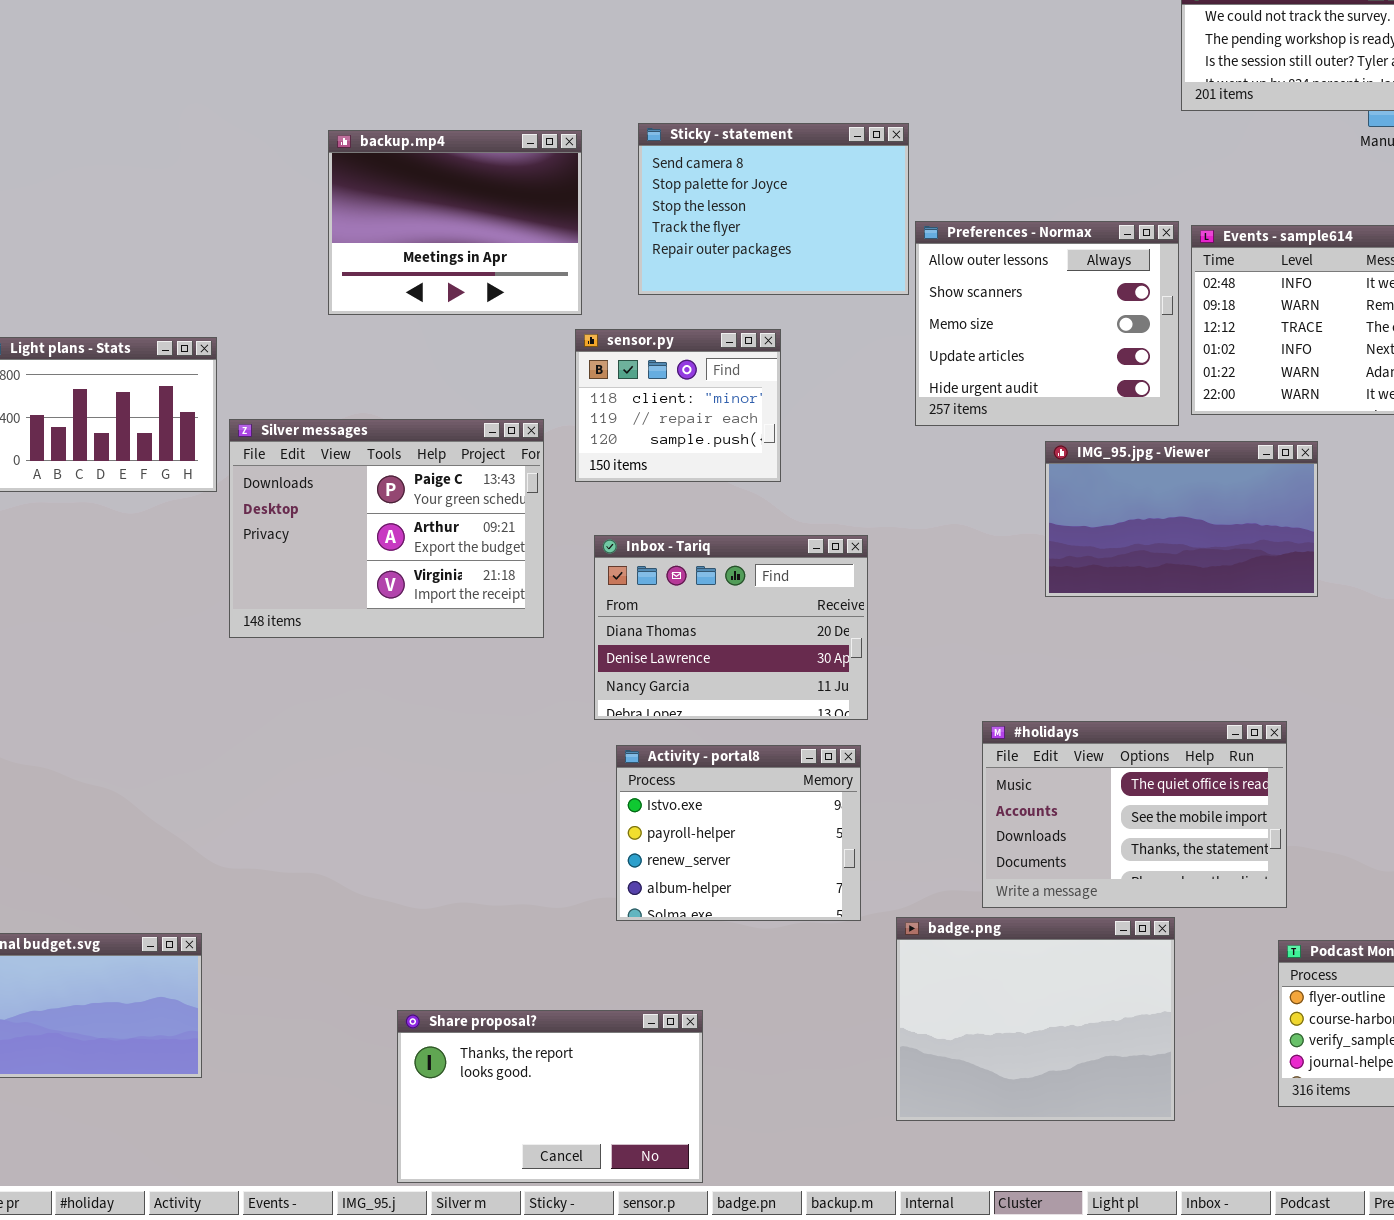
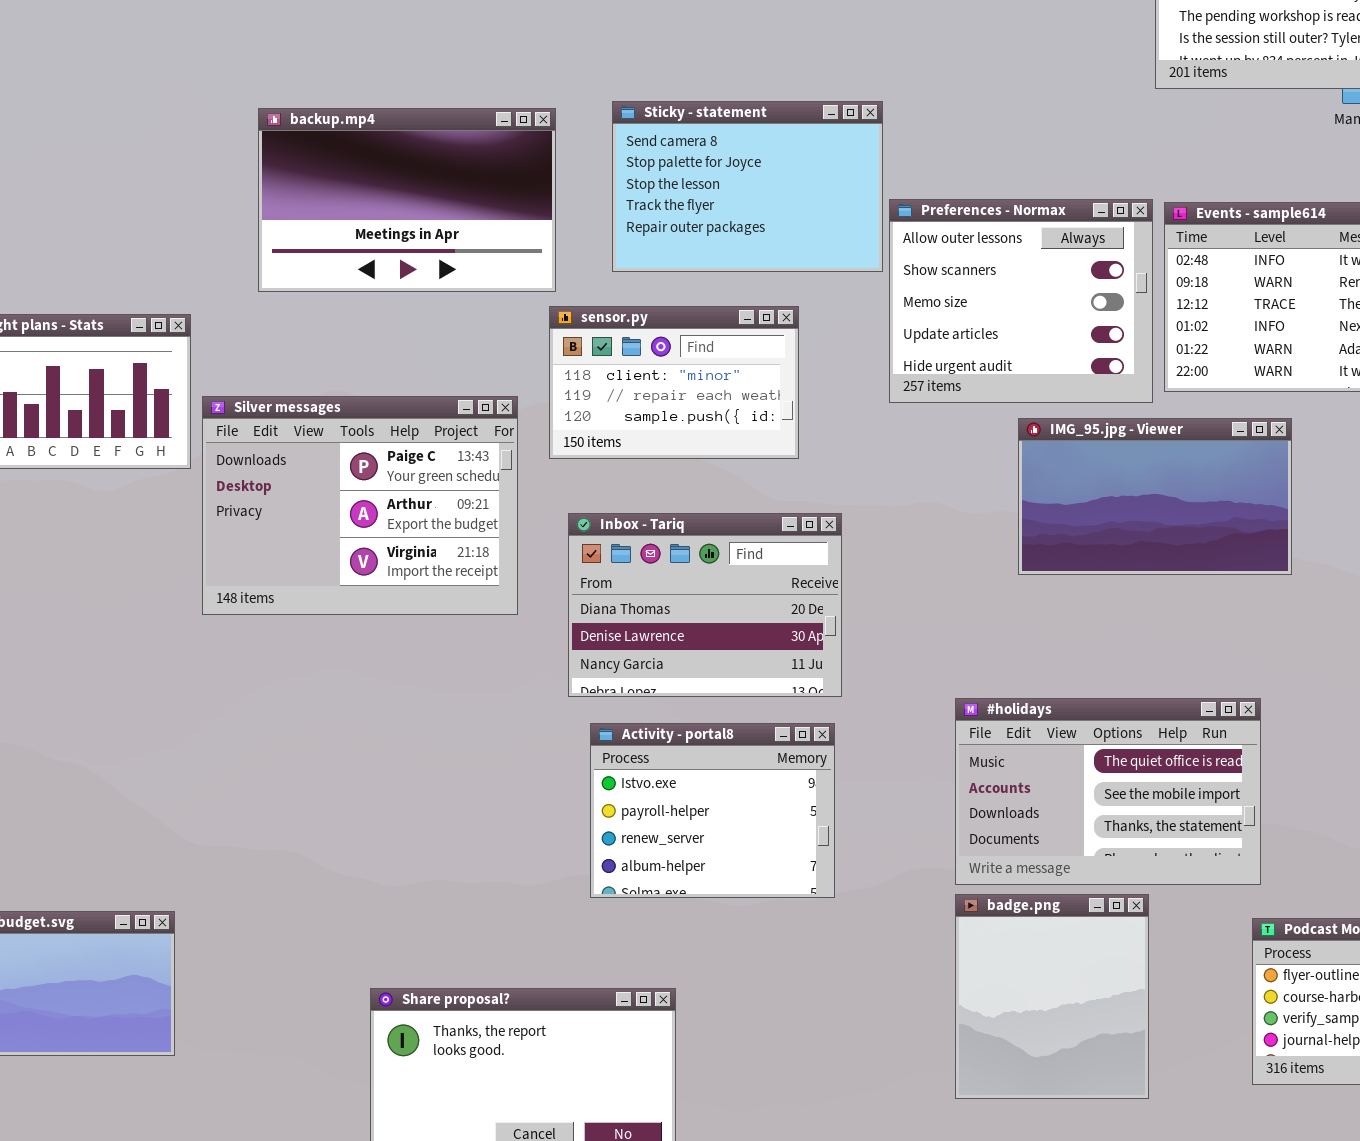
backup.mp4: [328,130,582,315] -> [258,108,556,292], resized
sensor.py: [575,329,781,482] -> [549,306,799,459], resized
badge.png: [896,917,1175,1121] -> [955,894,1149,1099], resized

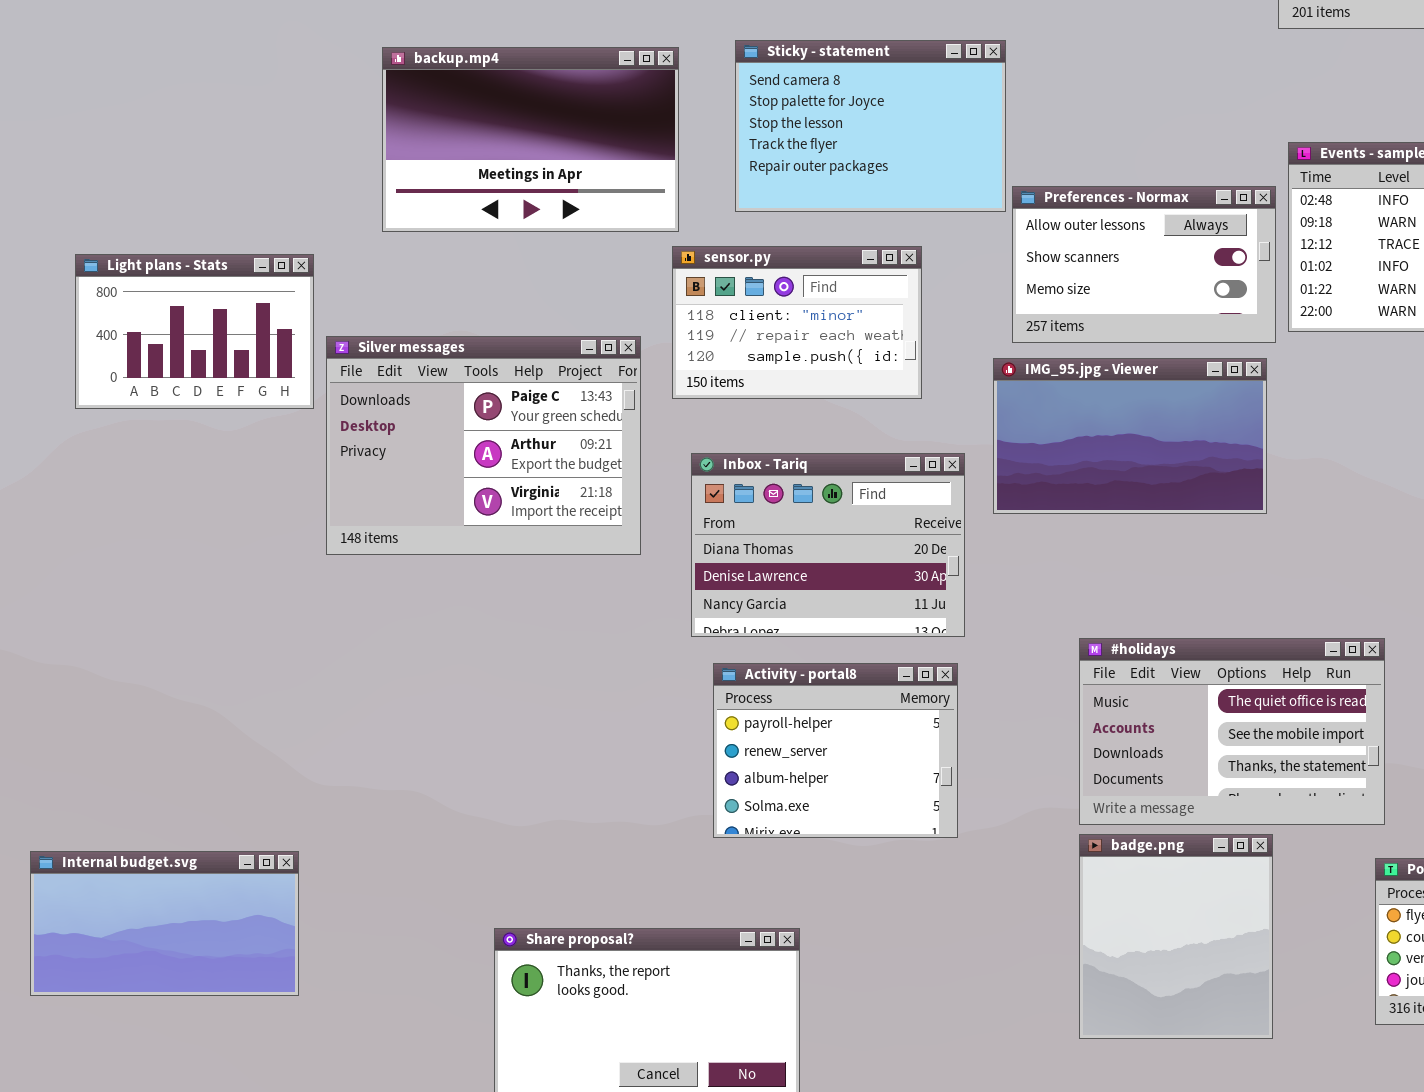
Preferences - Normax: [889,199,1153,403] -> [1012,186,1276,343], resized
IMG_95.jpg - Viewer: [1018,418,1292,575] -> [993,358,1267,514], moved
Activity - portal8: [590,723,835,898] -> [713,663,958,838], scrolled down 1 row

